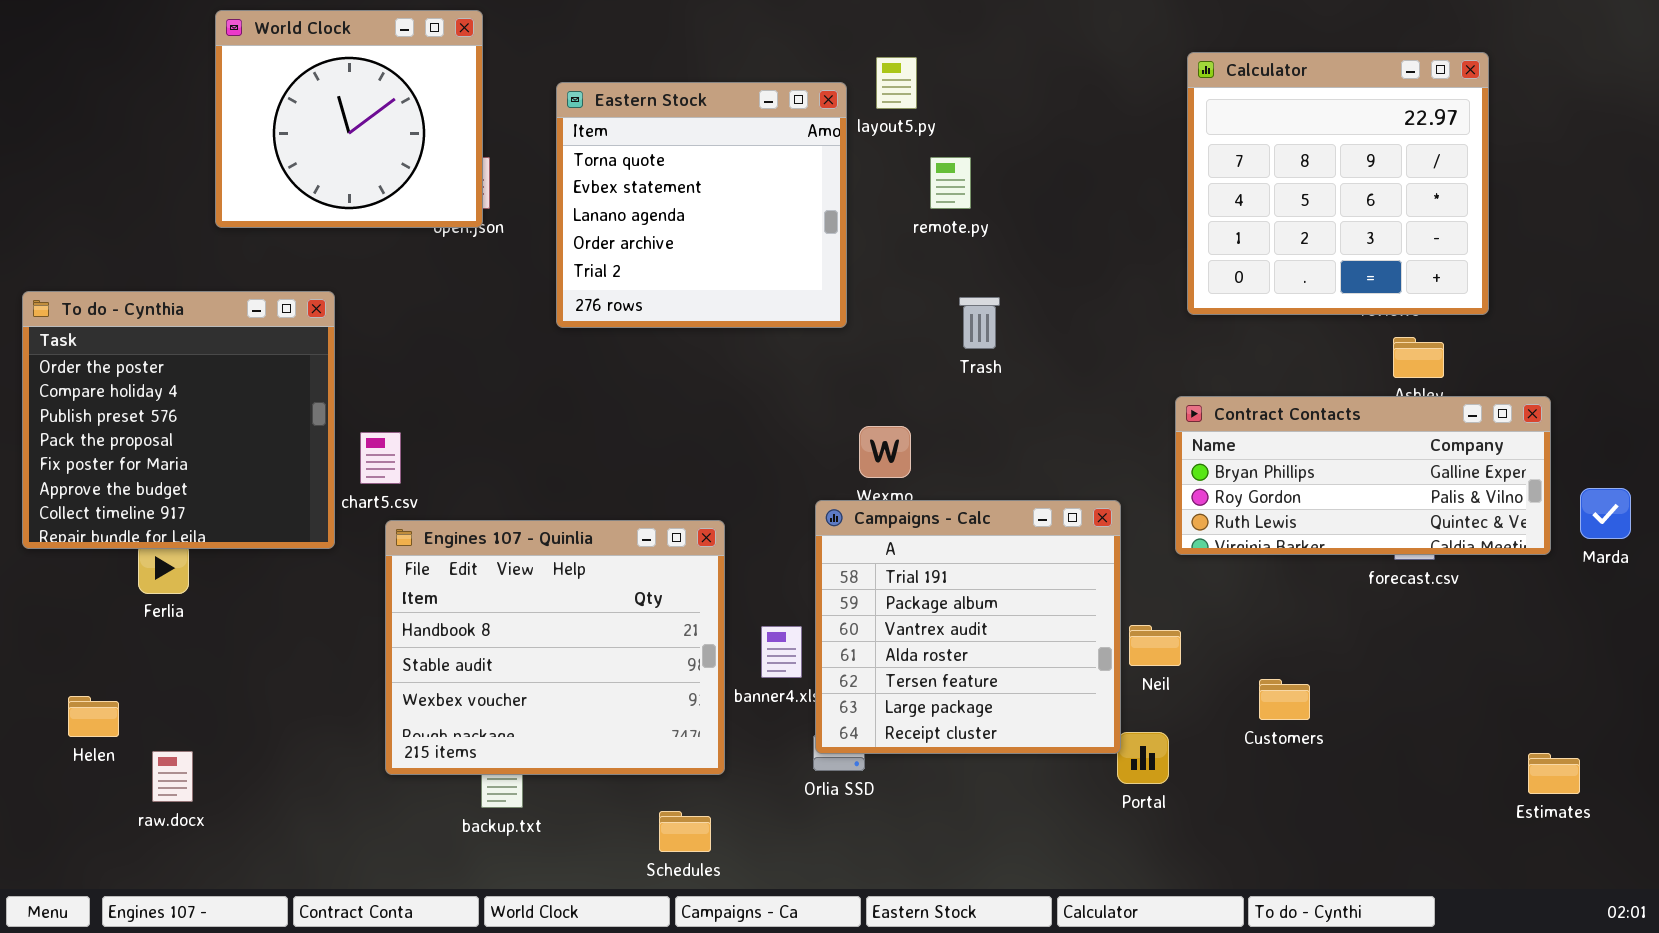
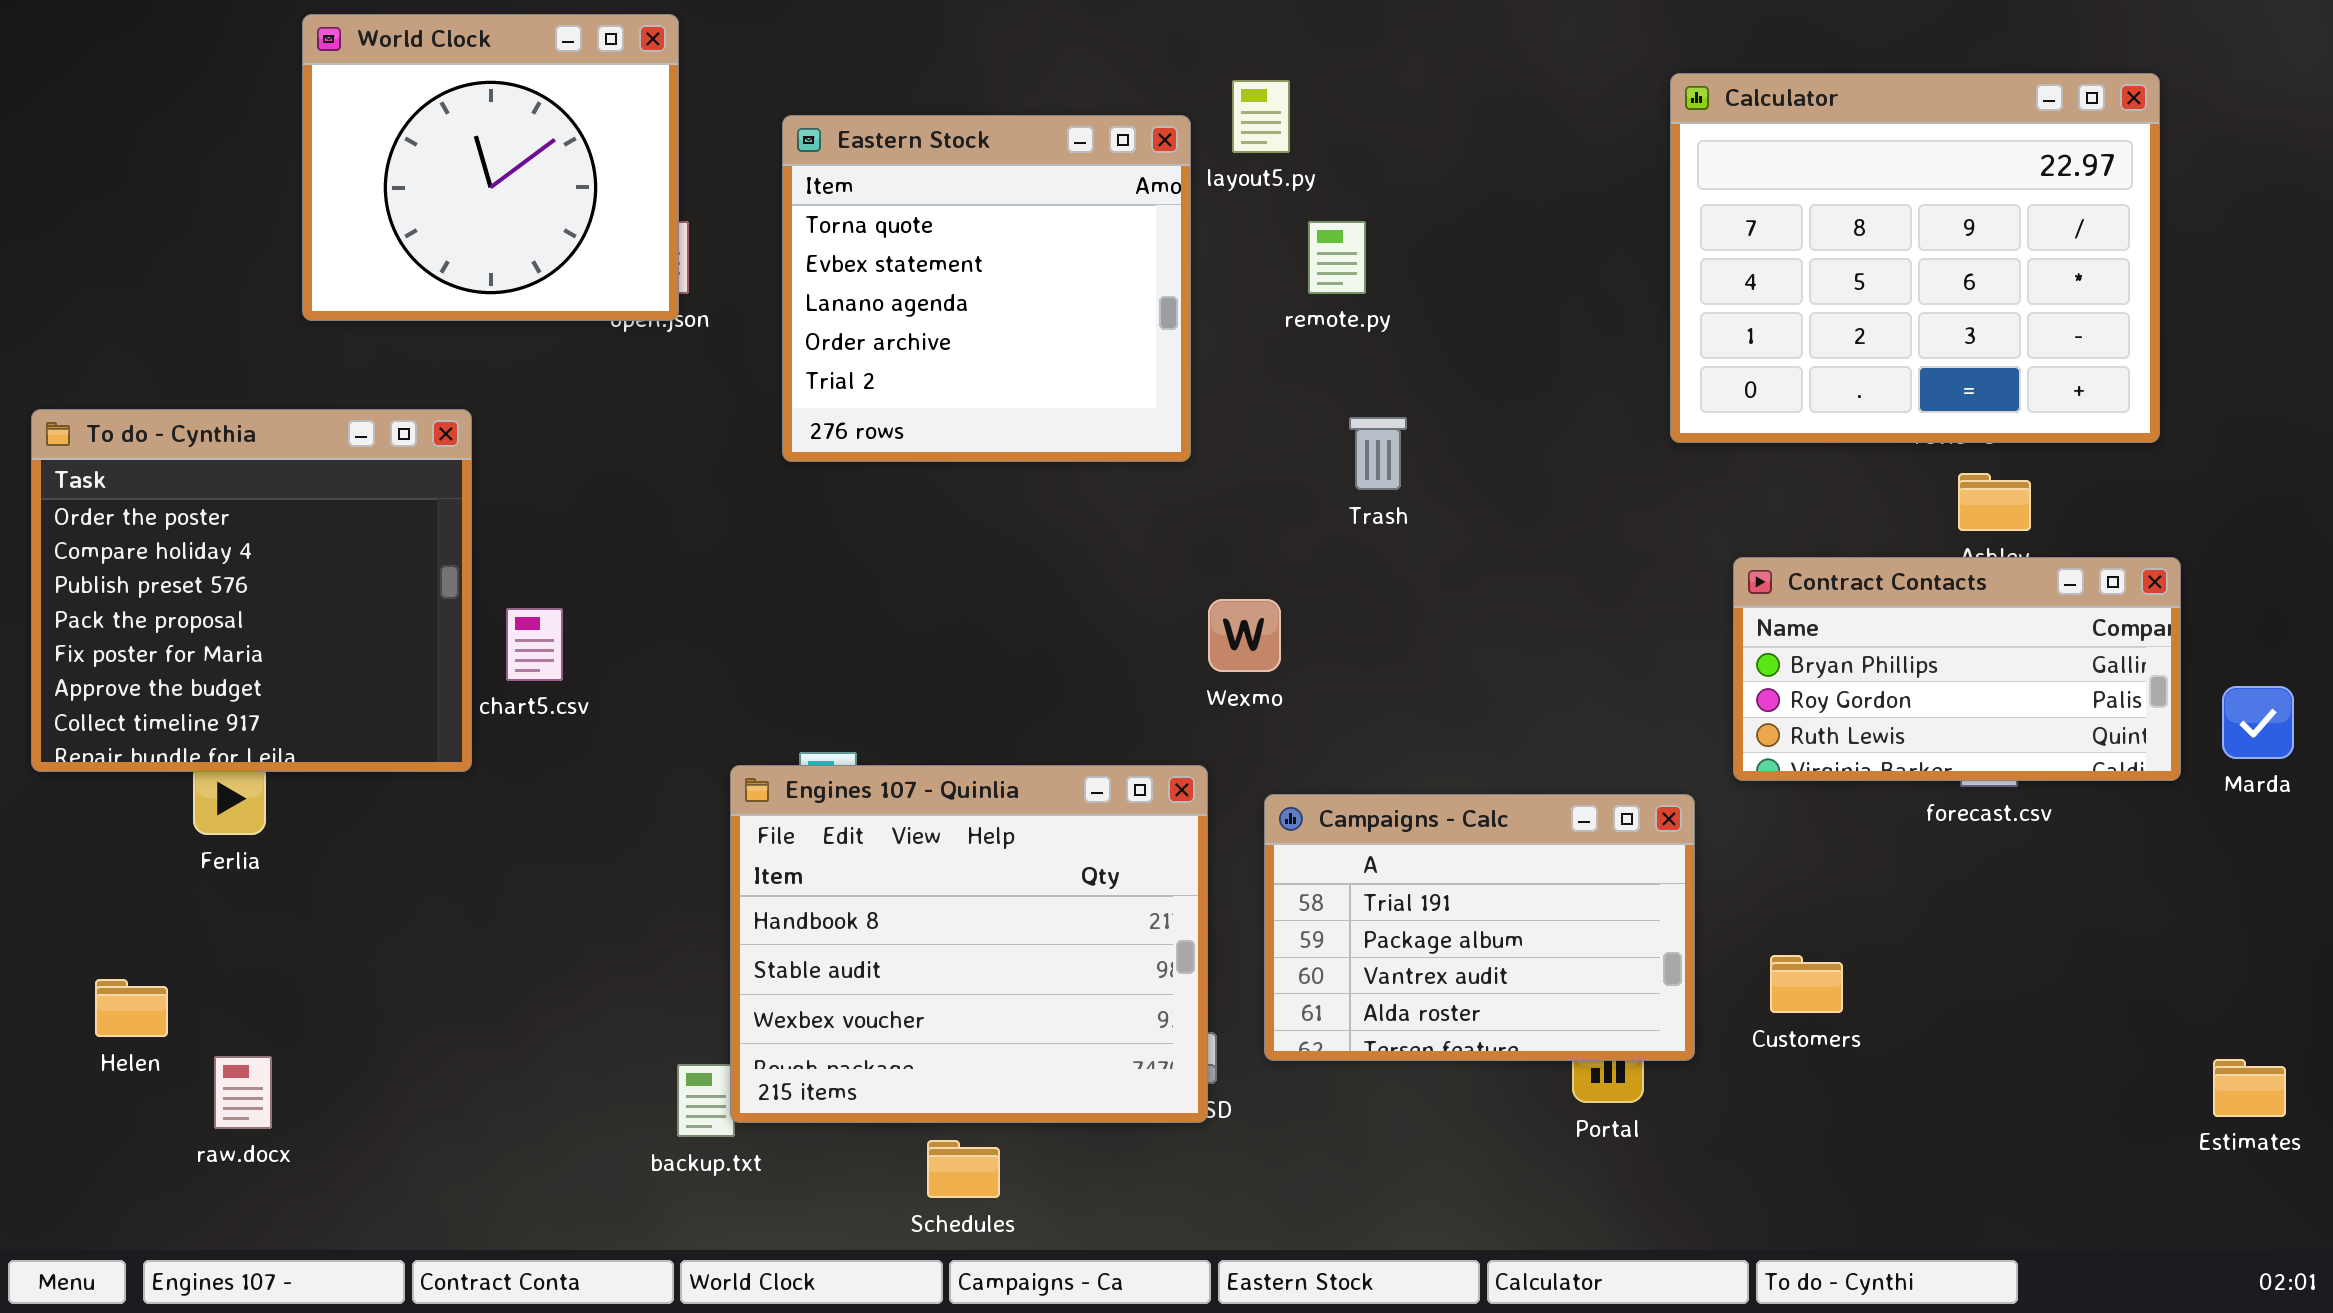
Calculator: [1187,52,1489,315] -> [1670,73,2160,443], resized
Contract Contacts: [1175,396,1551,555] -> [1733,557,2181,781], resized
Campaigns - Calc: [815,500,1121,754] -> [1264,794,1695,1061], moved, resized
Engines 107 - Quinlia: [385,520,725,775] -> [730,765,1208,1123], moved
Estimates: [1528,753,1580,794] -> [2213,1059,2286,1117], moved

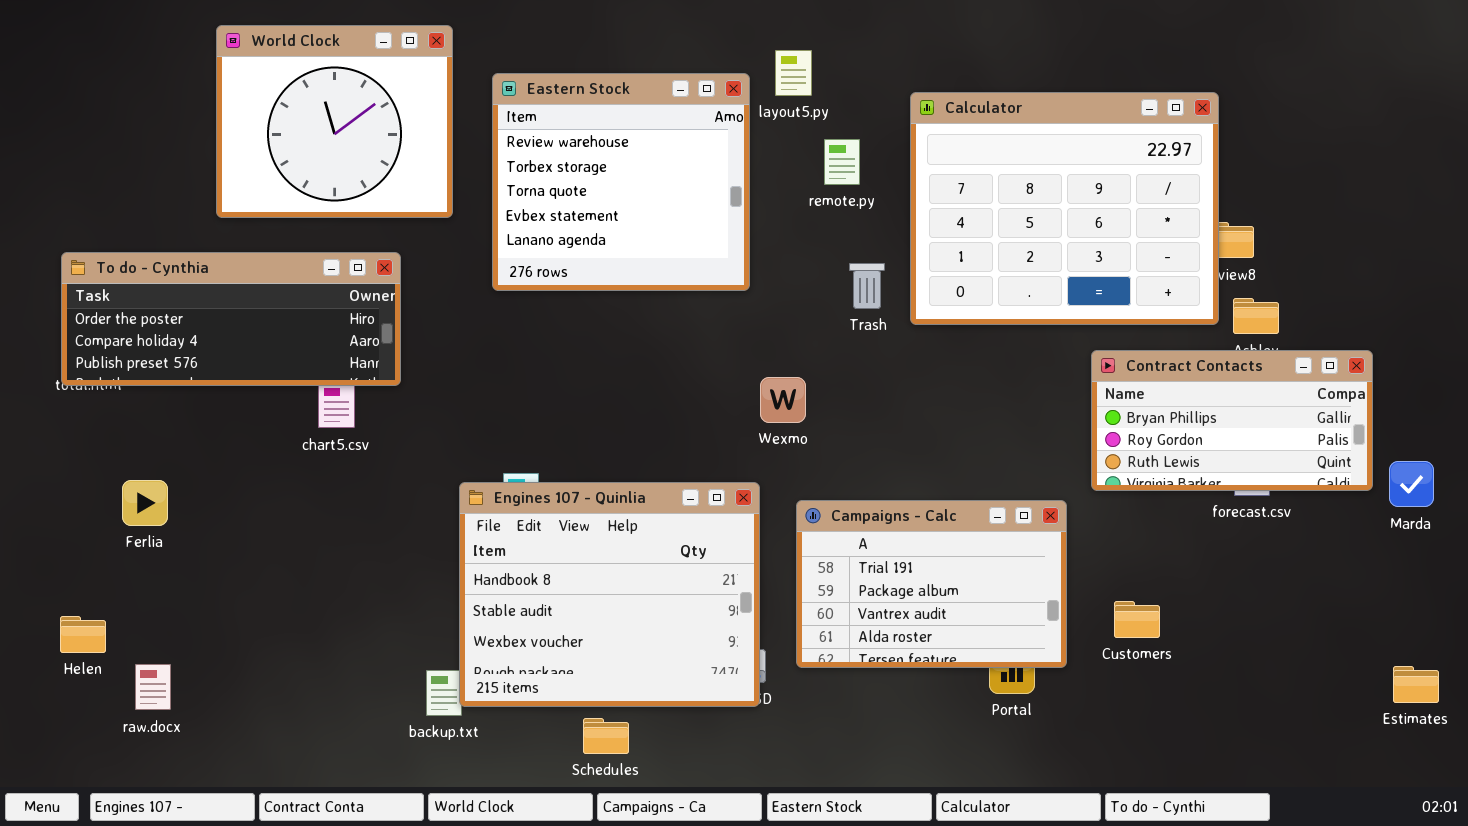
World Clock: [302,14,679,321] -> [216,25,453,218], moved
Calculator: [1670,73,2160,443] -> [910,92,1219,325], moved
Eastern Stock: [782,115,1191,462] -> [492,73,750,291], scrolled up 2 rows
To do - Cynthia: [31,409,472,772] -> [61,252,401,386], moved, resized
Marda: [2222,686,2294,759] -> [1389,461,1434,507], moved

